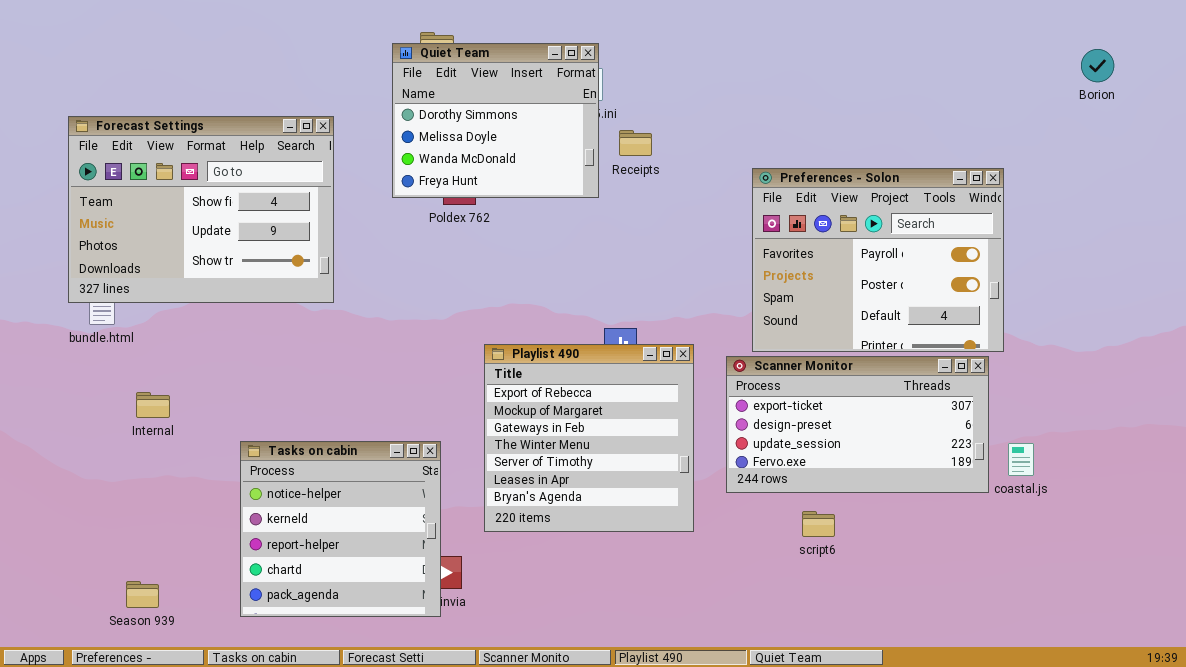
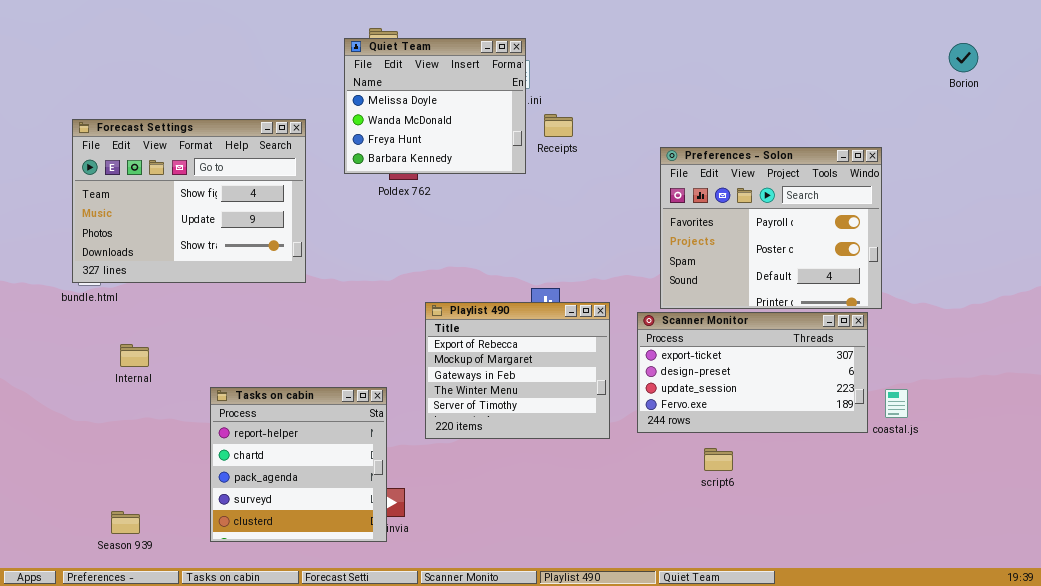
Quiet Team: [392,43,599,198] -> [344,38,526,174], scrolled down 1 row
Forecast Settings: [68,116,334,303] -> [72,119,306,283], moved
Playlist 490: [484,344,694,532] -> [425,302,610,439], resized
Tasks on cabin: [240,441,441,617] -> [210,387,387,542], scrolled down 2 rows

